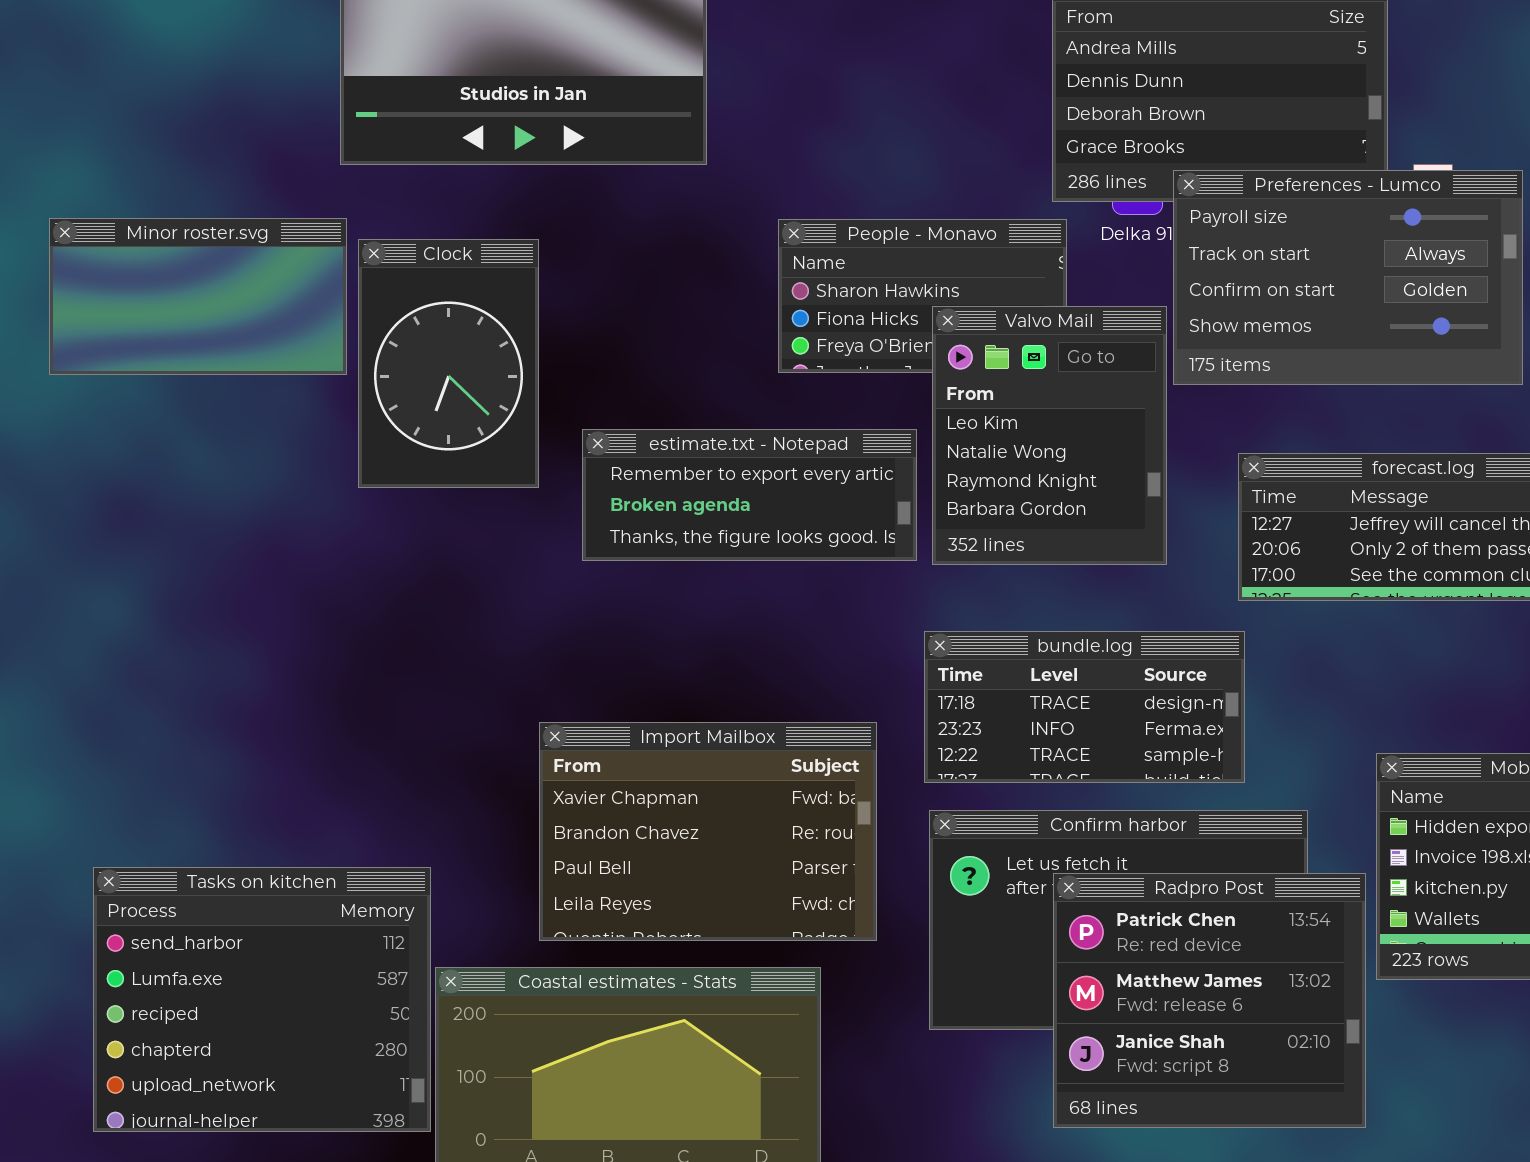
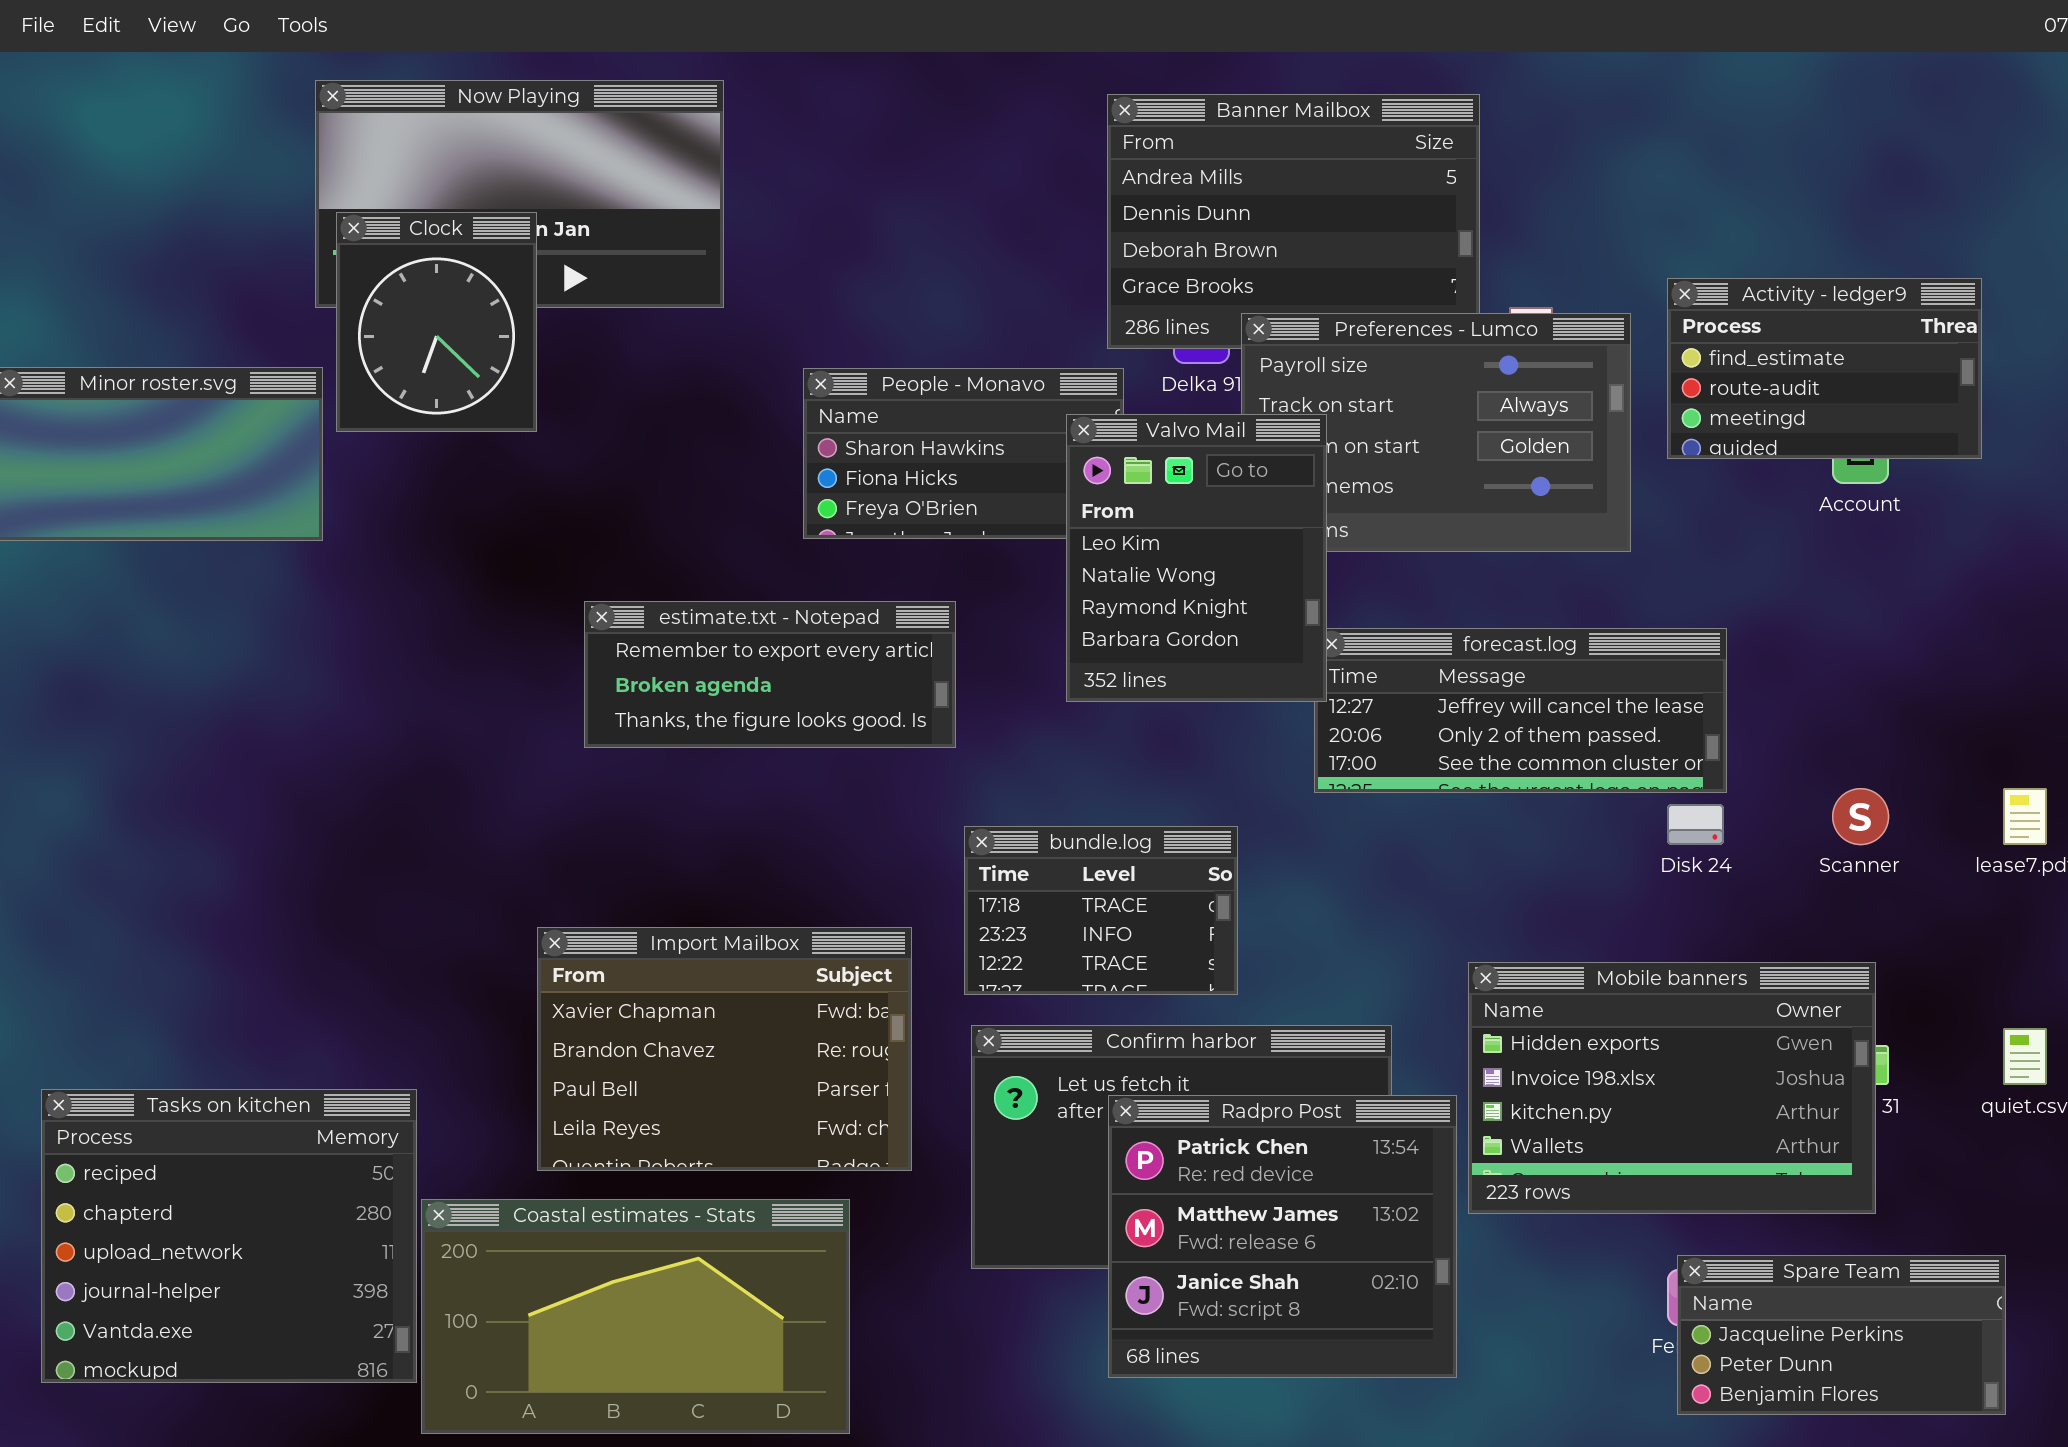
Clock: [358,239,539,488] -> [336,212,537,432], moved, resized
Valvo Mail: [932,306,1167,565] -> [1066,414,1327,702], moved
bundle.log: [924,631,1245,783] -> [964,826,1238,995], resized
Tasks on kitchen: [93,867,431,1132] -> [41,1089,417,1383], scrolled down 2 rows

